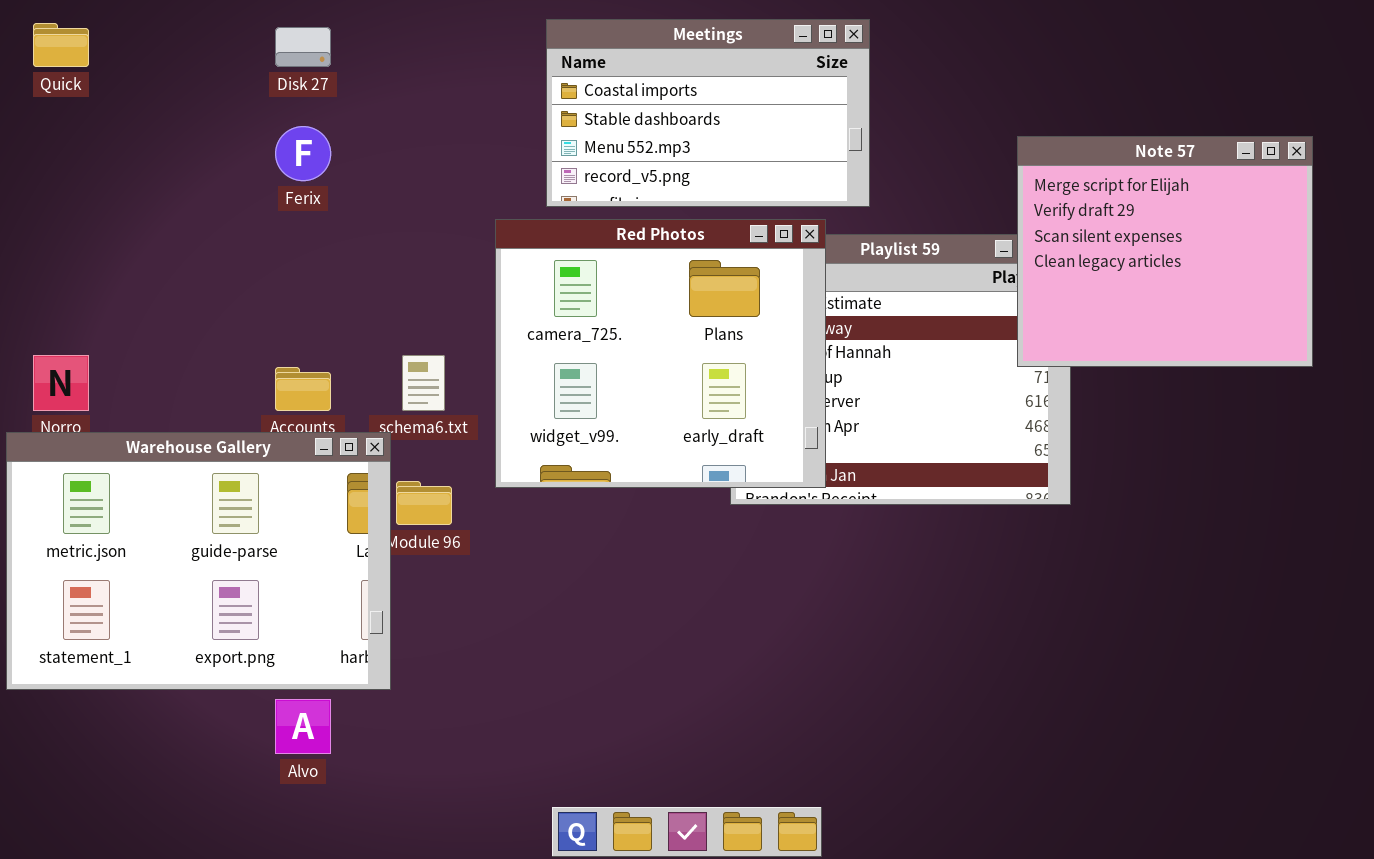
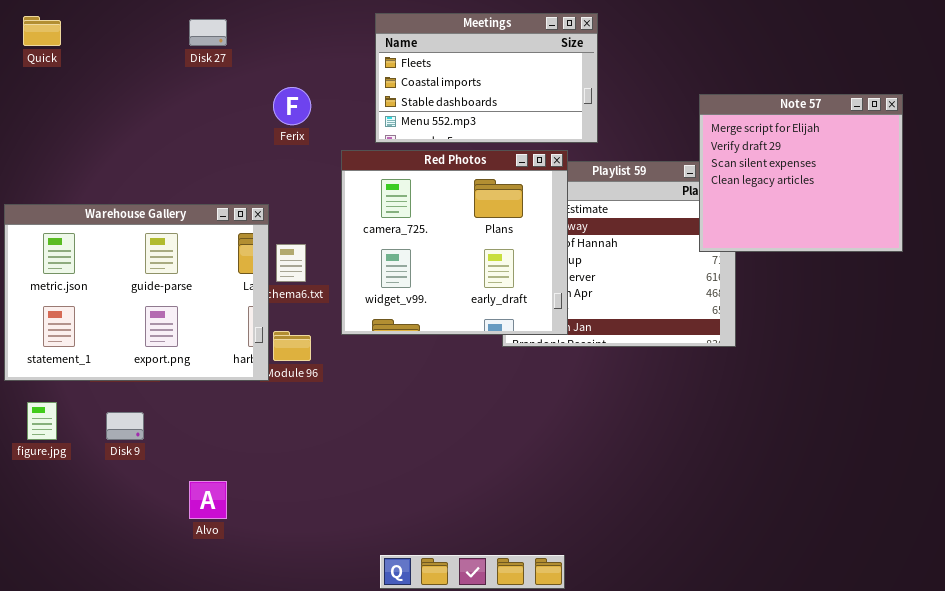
Meetings: [546,19,870,207] -> [375,13,598,143], scrolled up 1 row
Ferix: [275,126,331,181] -> [273,87,311,125], moved
Warehouse Gallery: [6,432,391,690] -> [4,204,269,381], moved

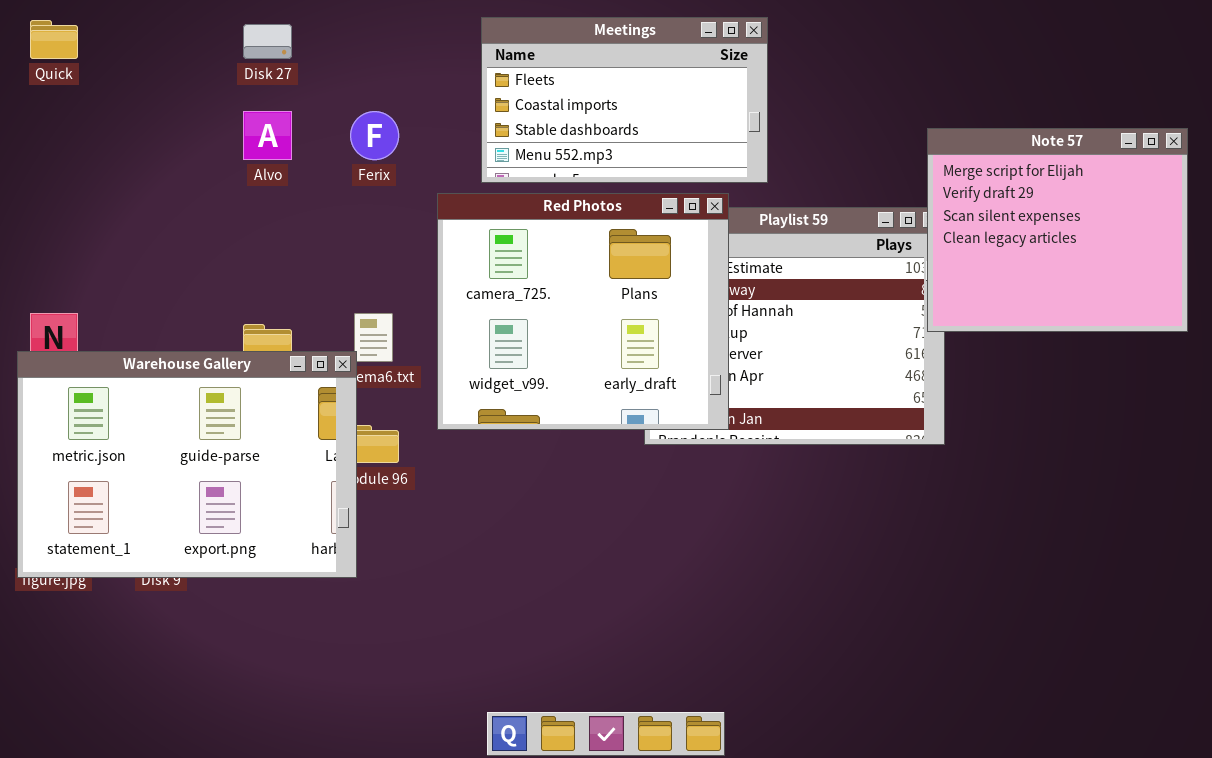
Note 57: [699,94,903,252] -> [927,128,1188,332], moved
Warehouse Gallery: [4,204,269,381] -> [17,351,357,578], moved
Alvo: [189,481,227,519] -> [243,111,292,160], moved

